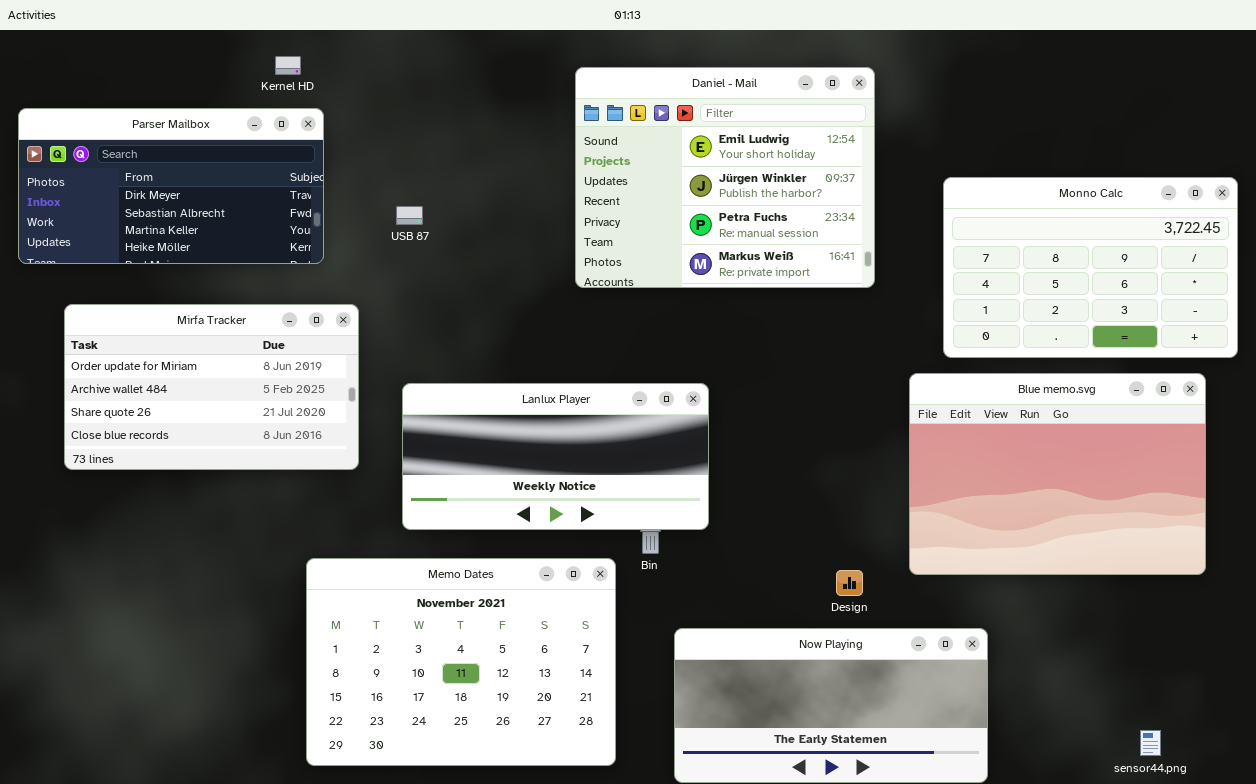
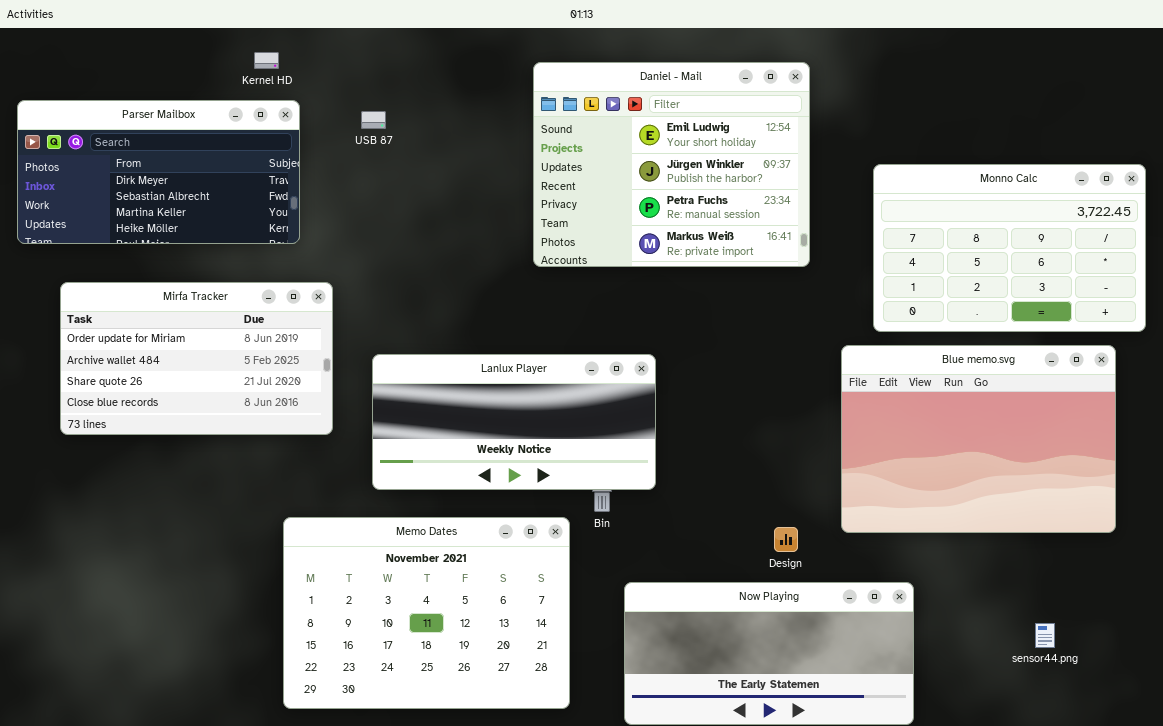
USB 87: [396,206,423,225] -> [361,111,386,129], moved
sensor44.png: [1140,730,1161,756] -> [1035,623,1055,648], moved

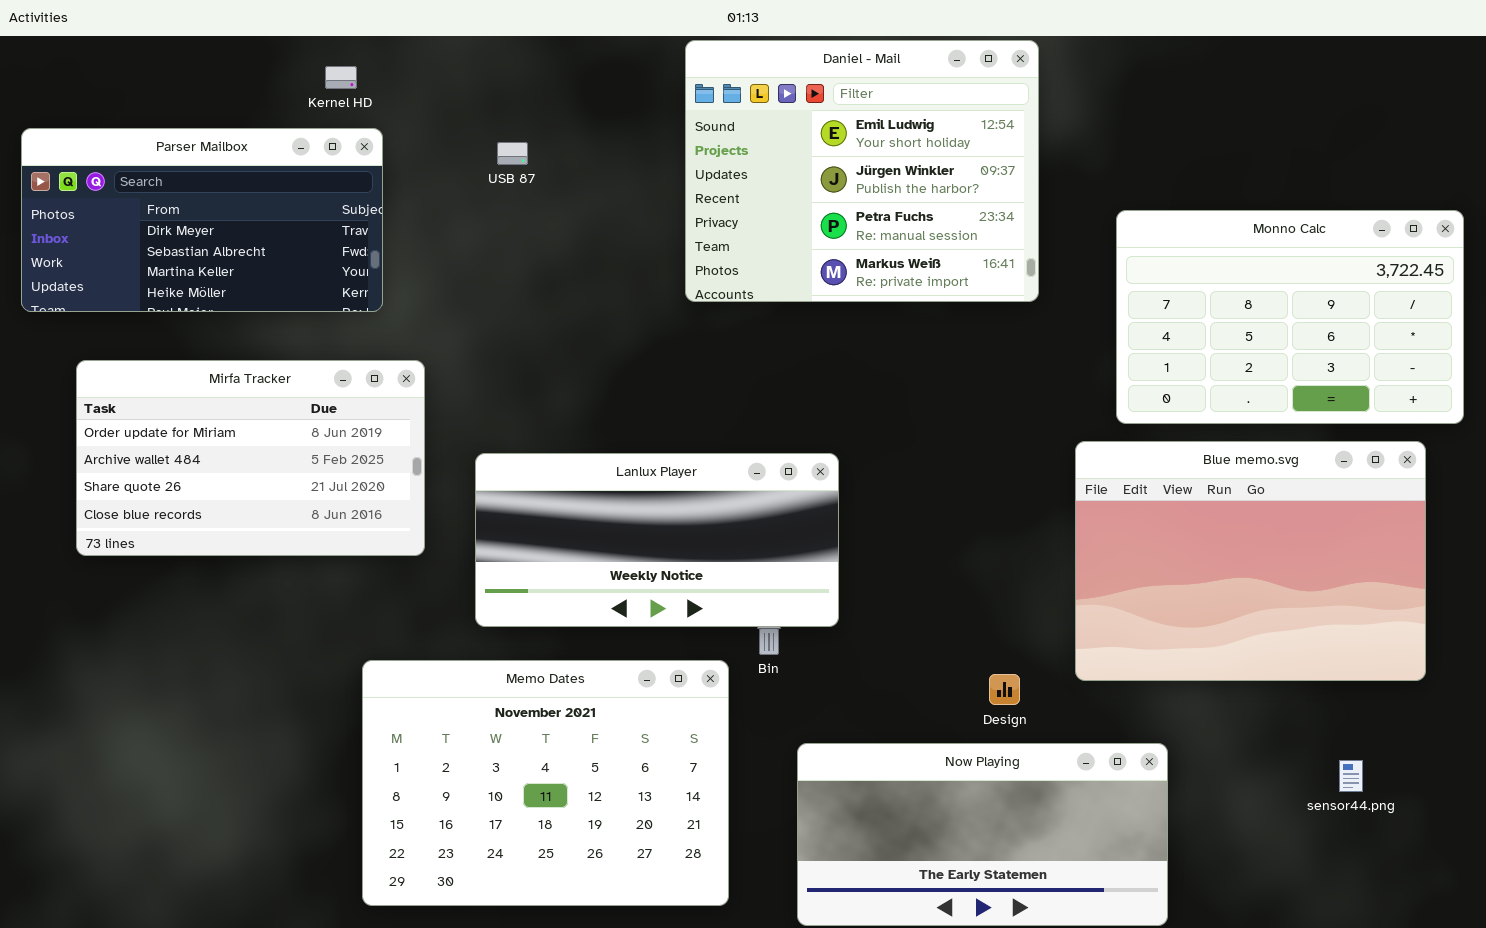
Daniel - Mail: [533,62,810,267] -> [685,40,1039,302], moved
USB 87: [361,111,386,129] -> [497,142,528,165], moved
sensor44.png: [1035,623,1055,648] -> [1339,760,1363,792], moved

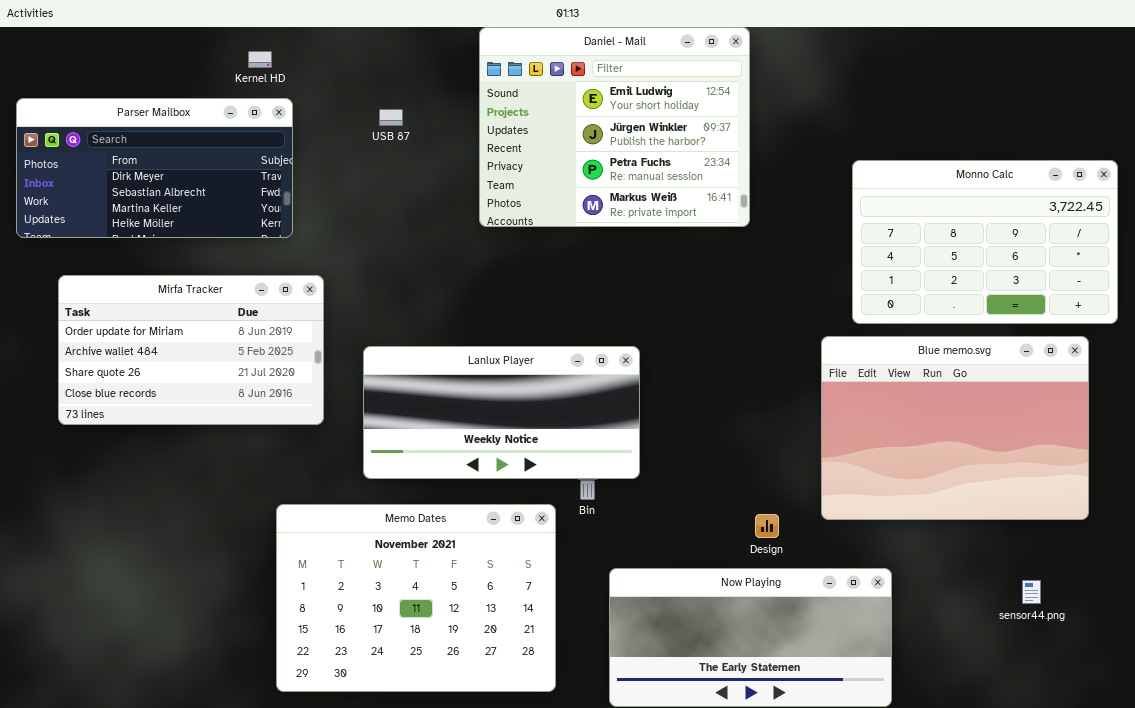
Daniel - Mail: [685,40,1039,302] -> [479,27,750,227], moved

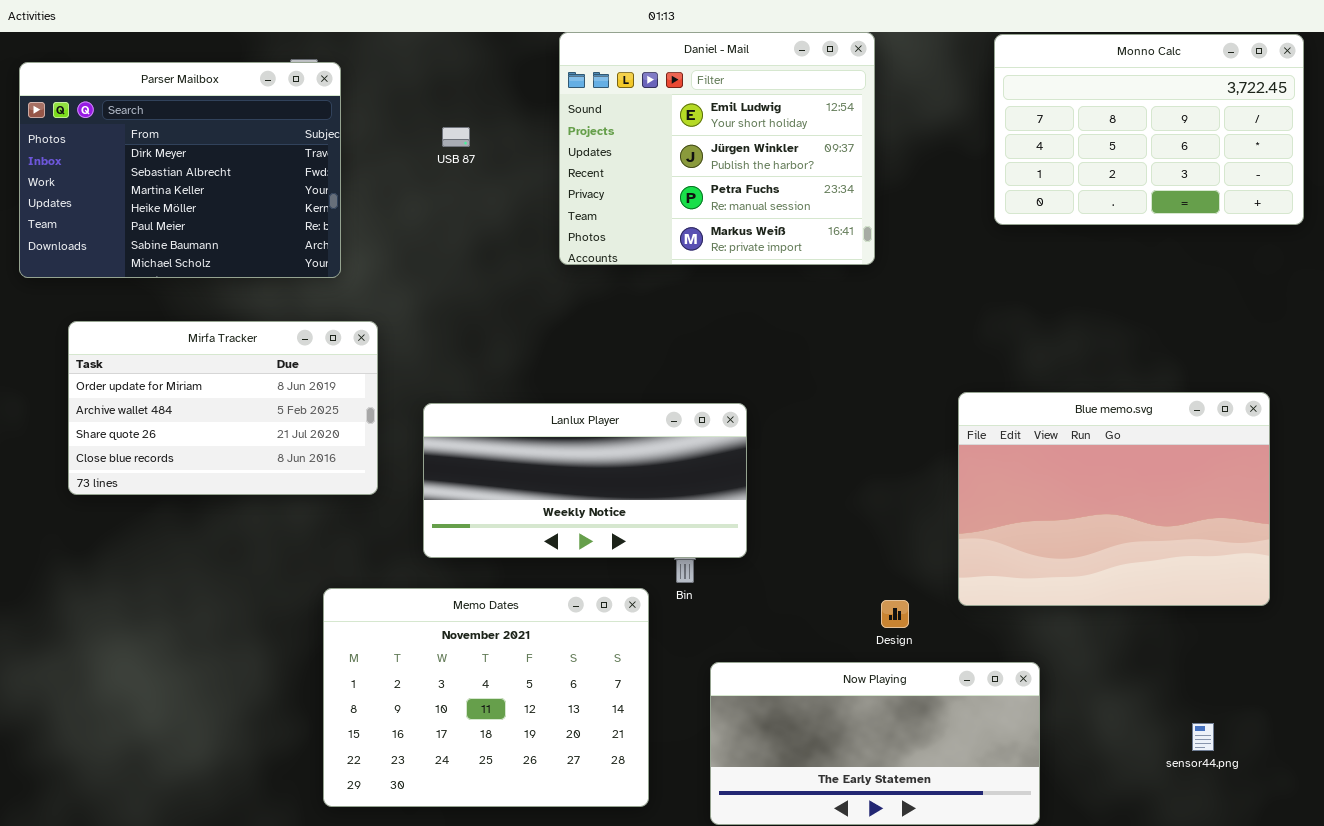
Parser Mailbox: [16,98,293,238] -> [19,62,341,278], resized
Monno Calc: [852,160,1118,324] -> [994,34,1304,225], moved
sensor44.png: [1022,580,1041,604] -> [1192,723,1214,751], moved

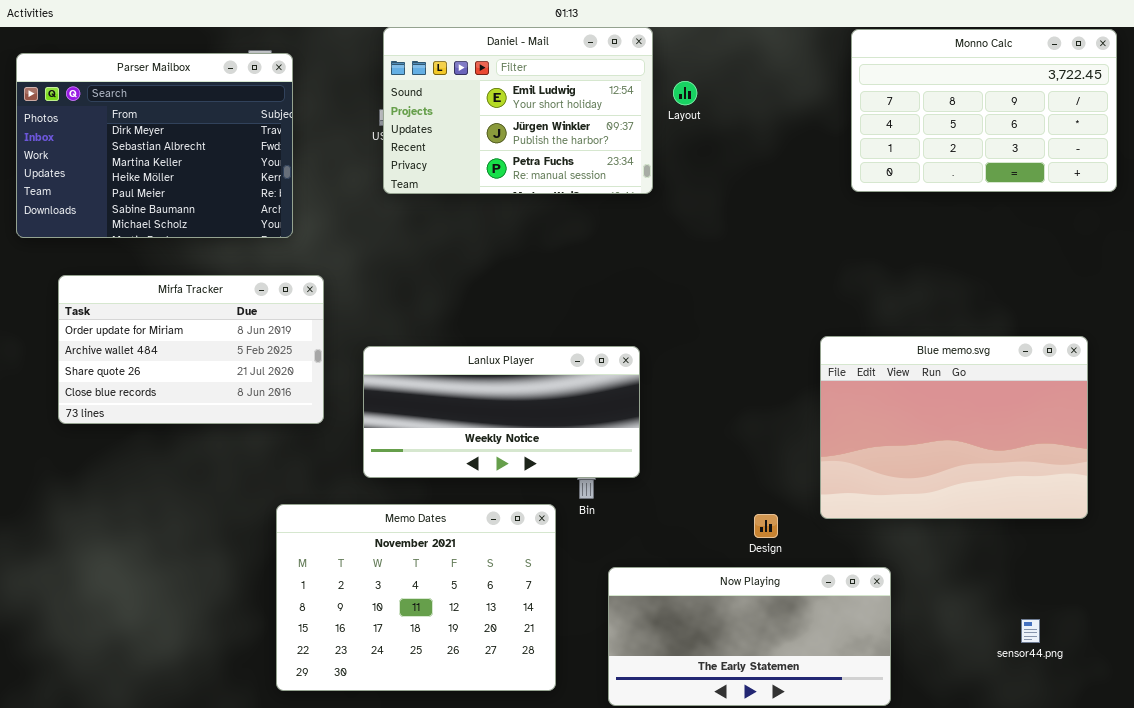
Daniel - Mail: [559,32,875,265] -> [383,27,653,194], moved, resized

